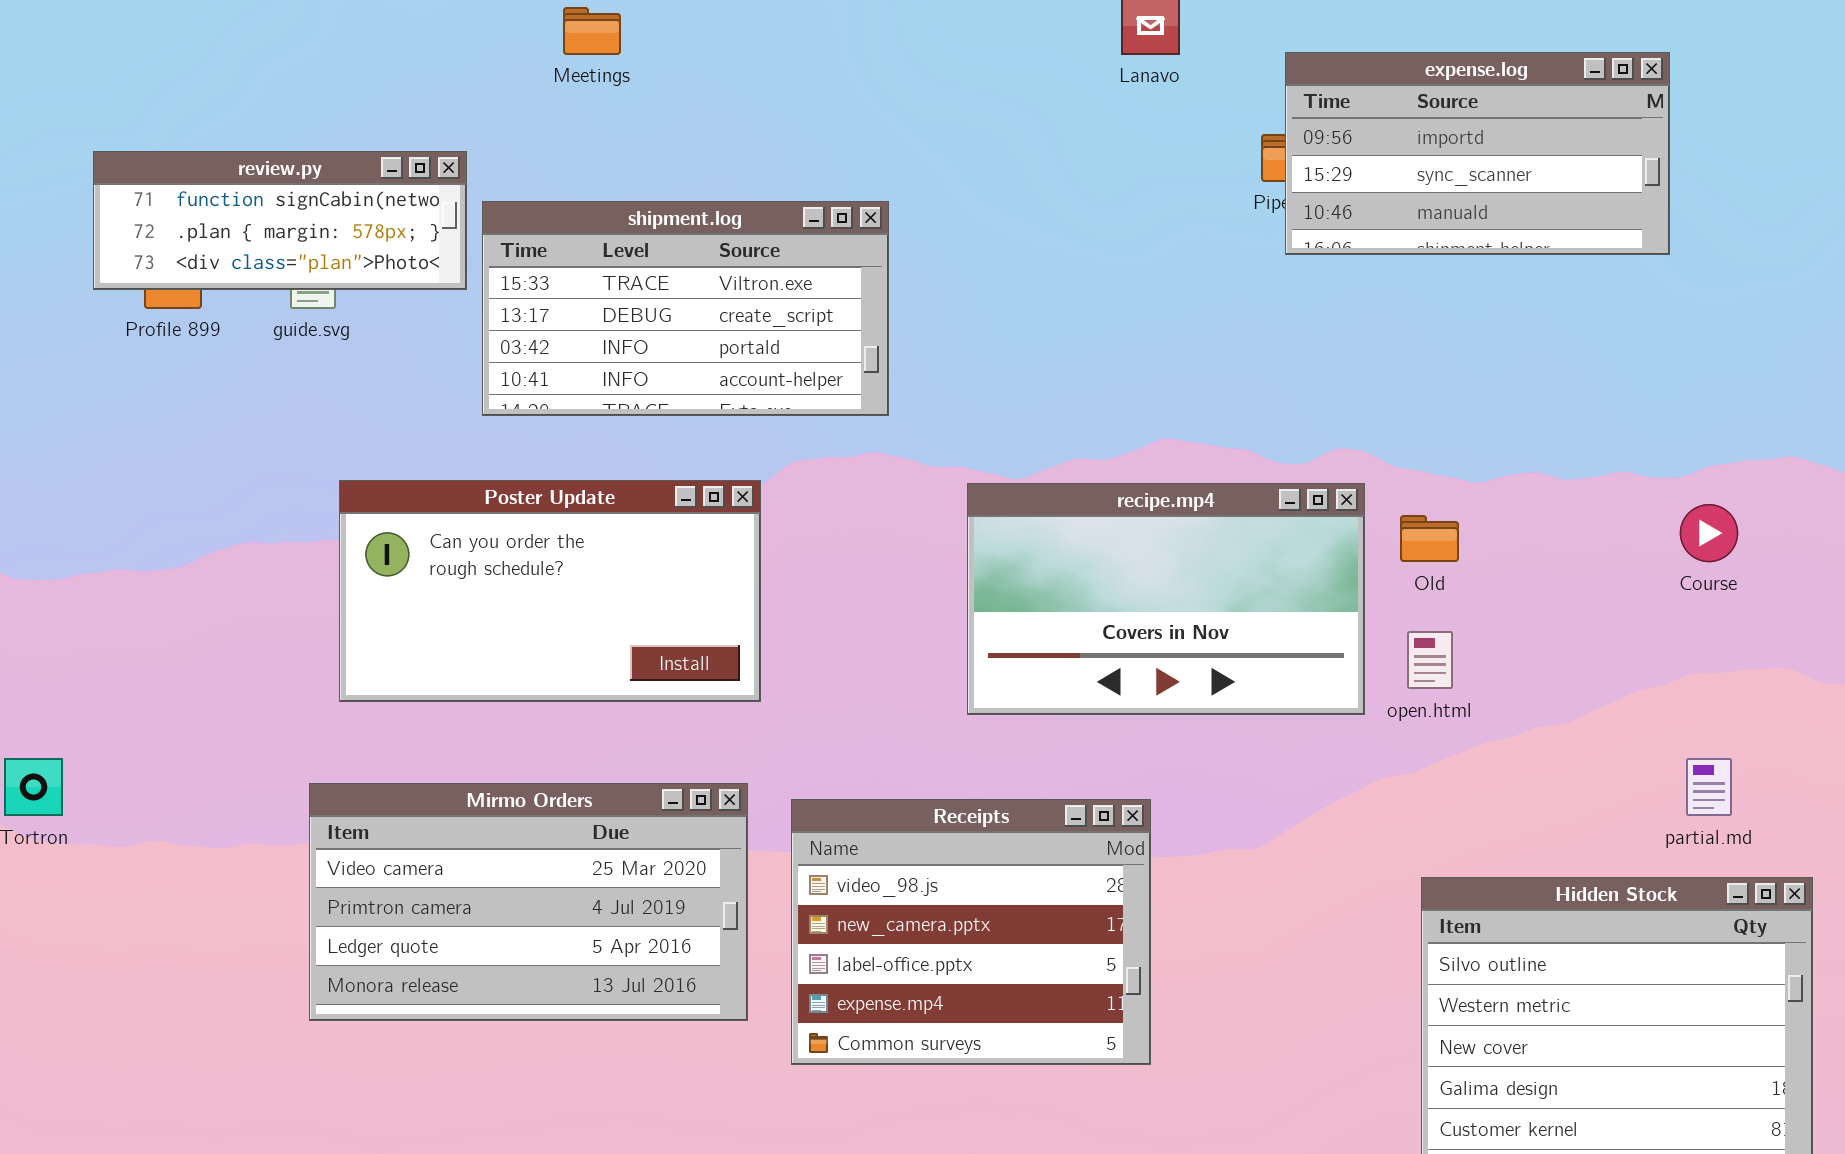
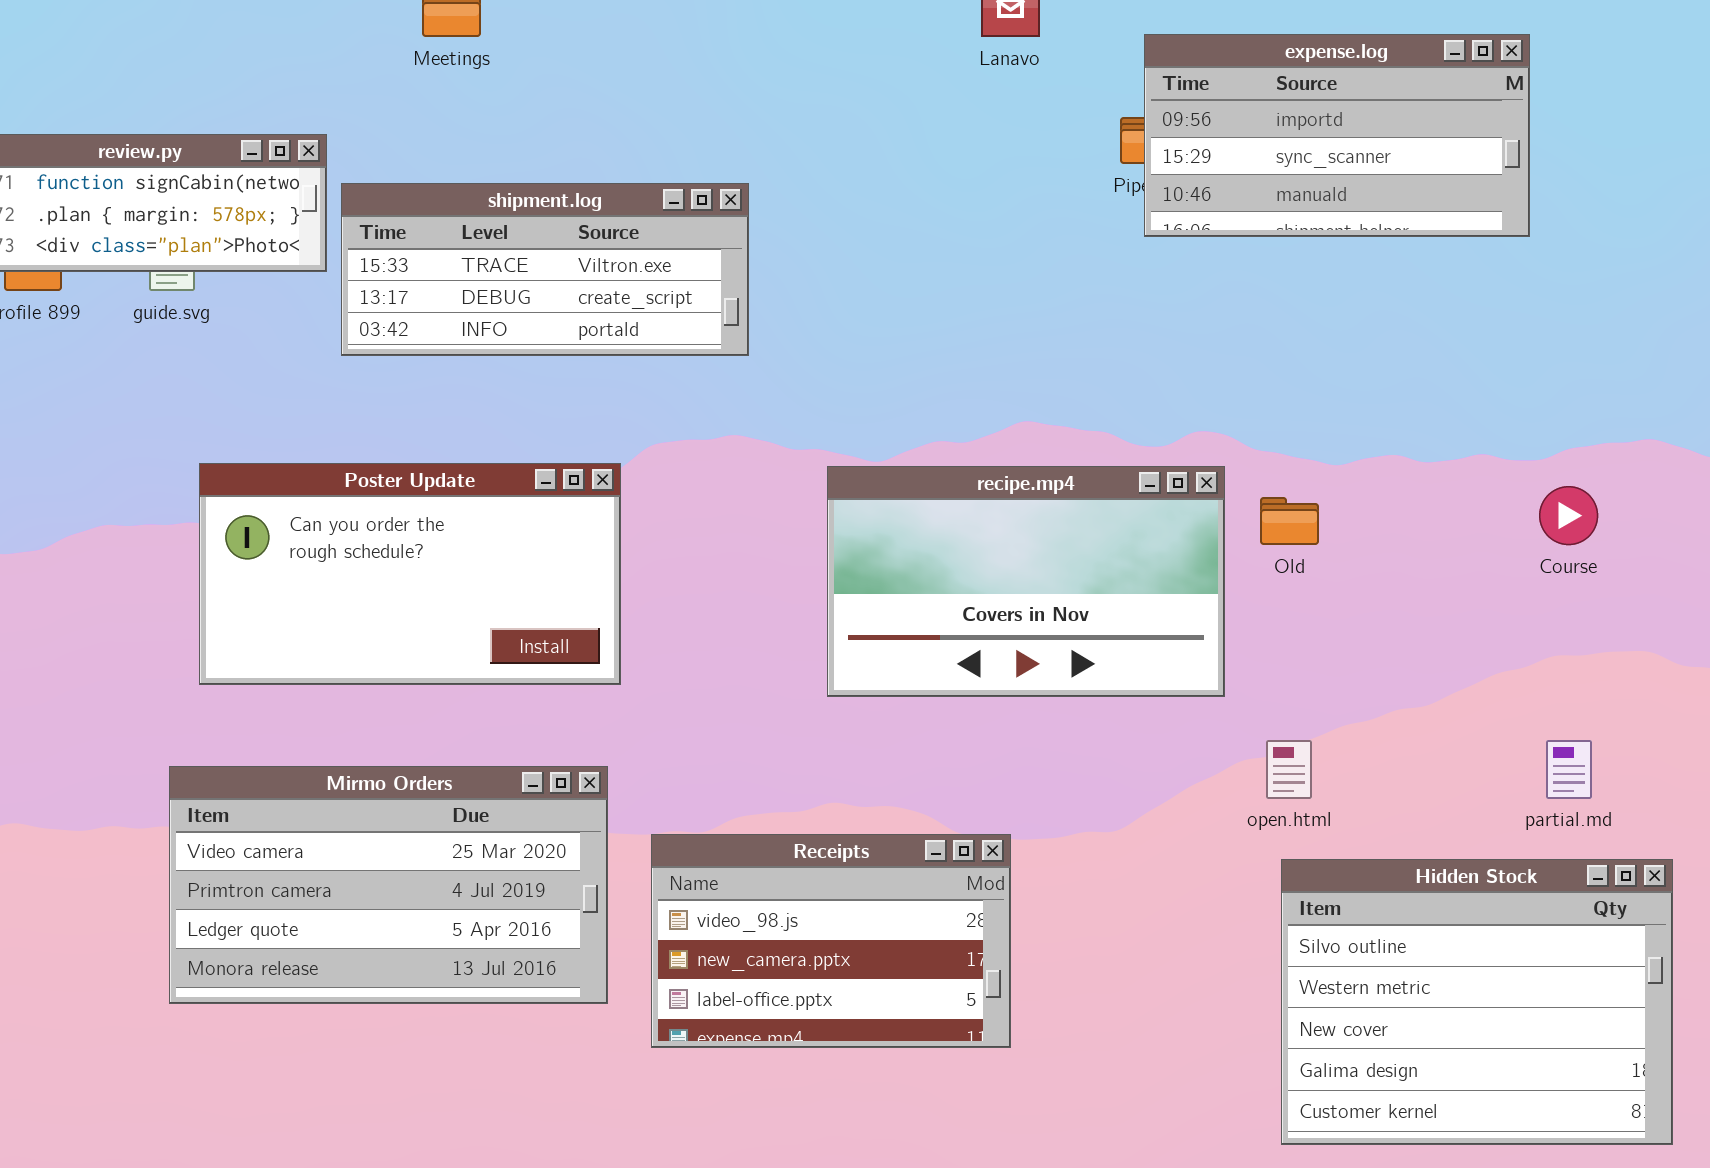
shipment.log: [482,201,889,416] -> [341,183,749,356], resized
open.html: [1407,631,1453,689] -> [1266,740,1312,799], moved
Receipts: [791,799,1151,1065] -> [651,834,1011,1048], resized

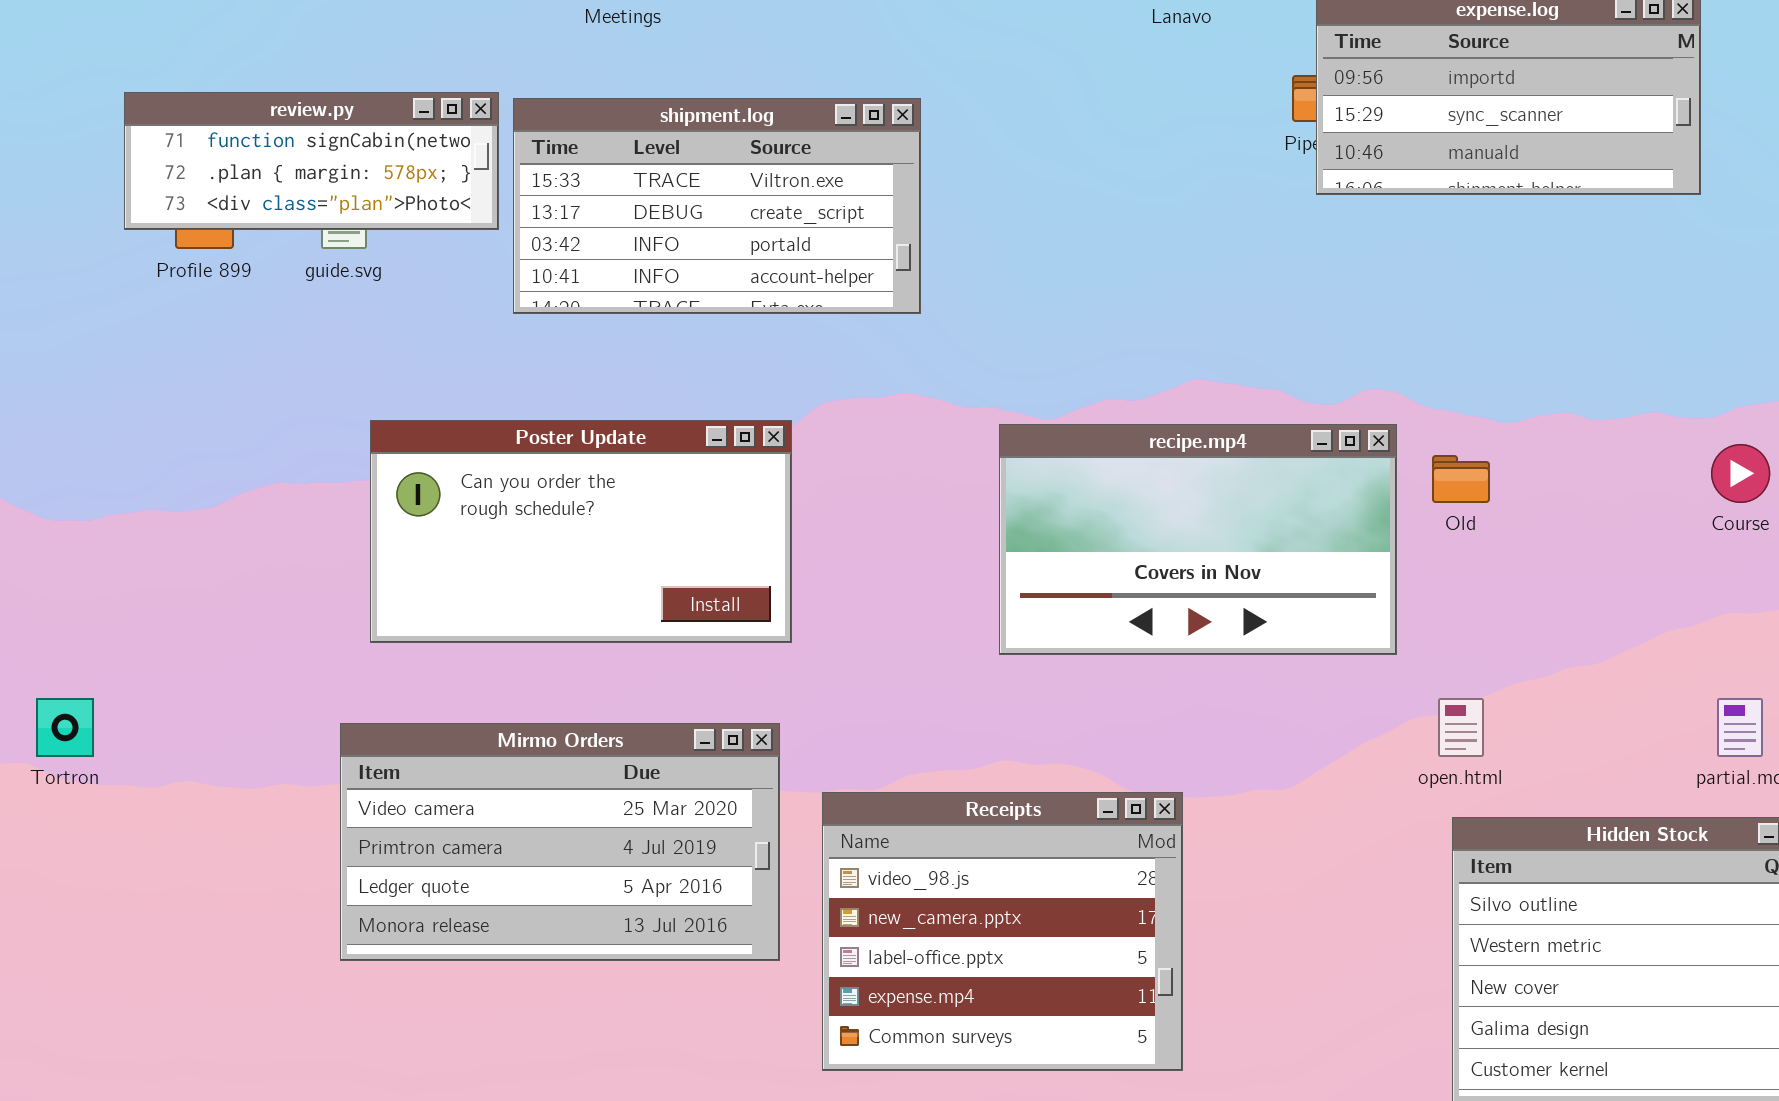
shipment.log: [341,183,749,356] -> [513,98,921,314], resized
Receipts: [651,834,1011,1048] -> [822,792,1183,1071], resized

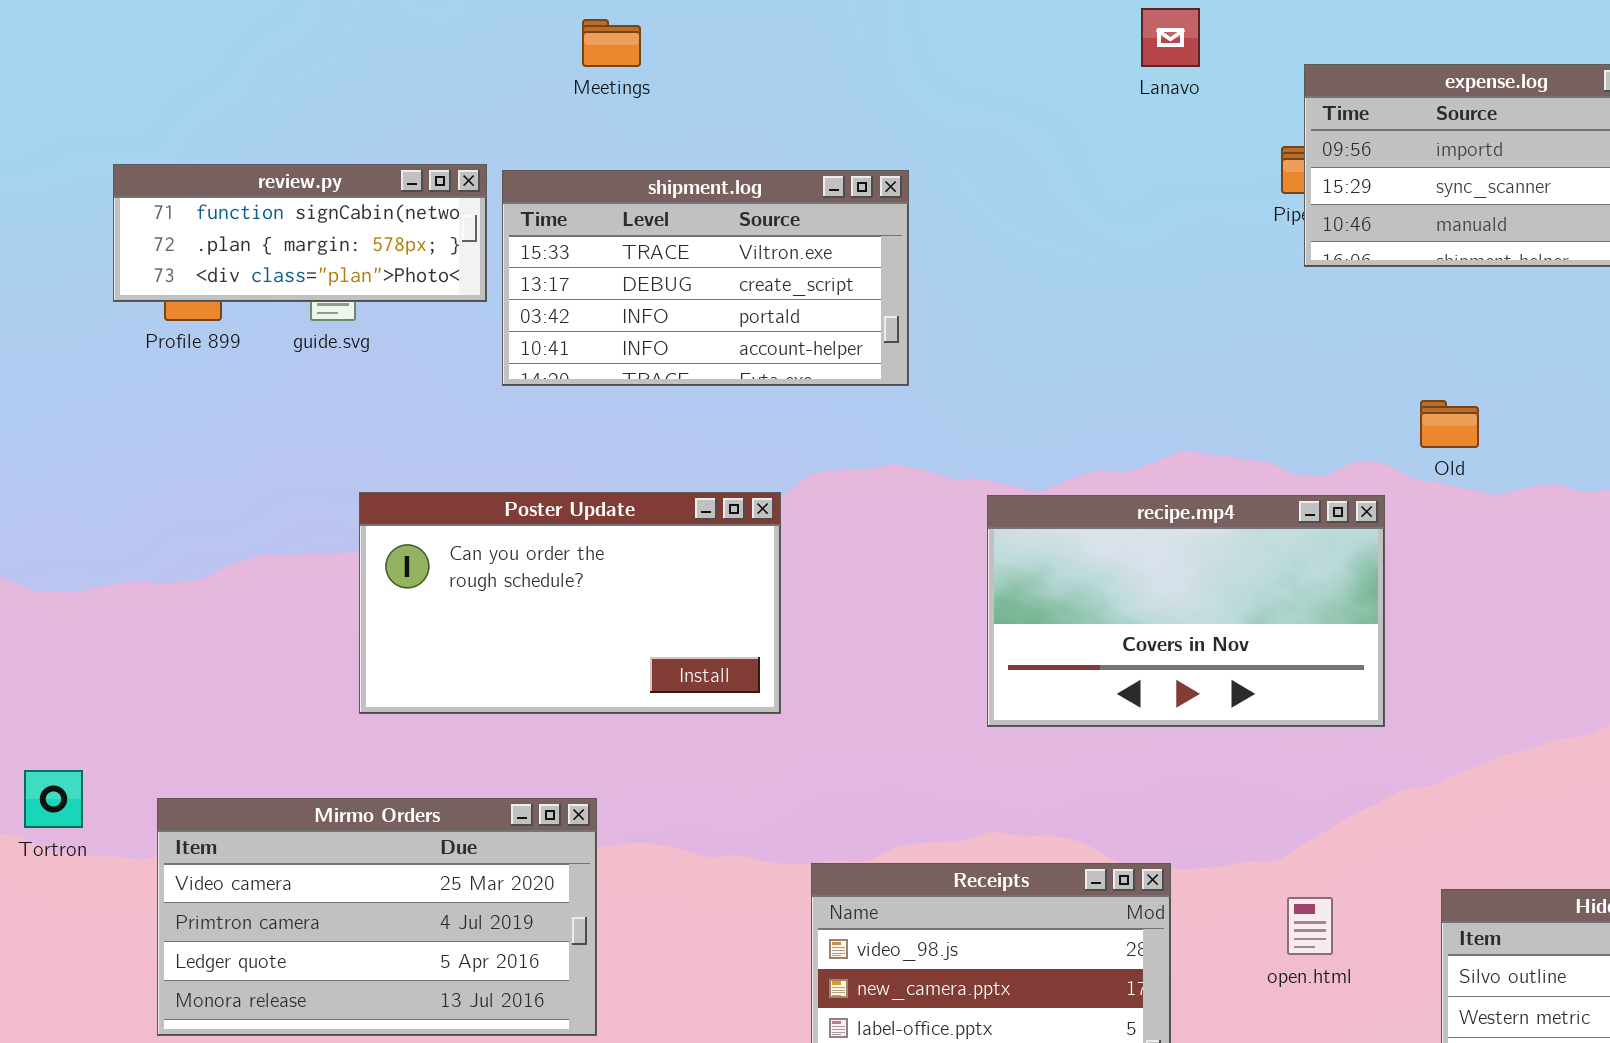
Old: [1432,455,1490,503] -> [1420,400,1479,448], moved
open.html: [1438,698,1484,757] -> [1287,897,1333,955], moved
Mirmo Orders: [340,723,780,961] -> [157,798,597,1036], moved

